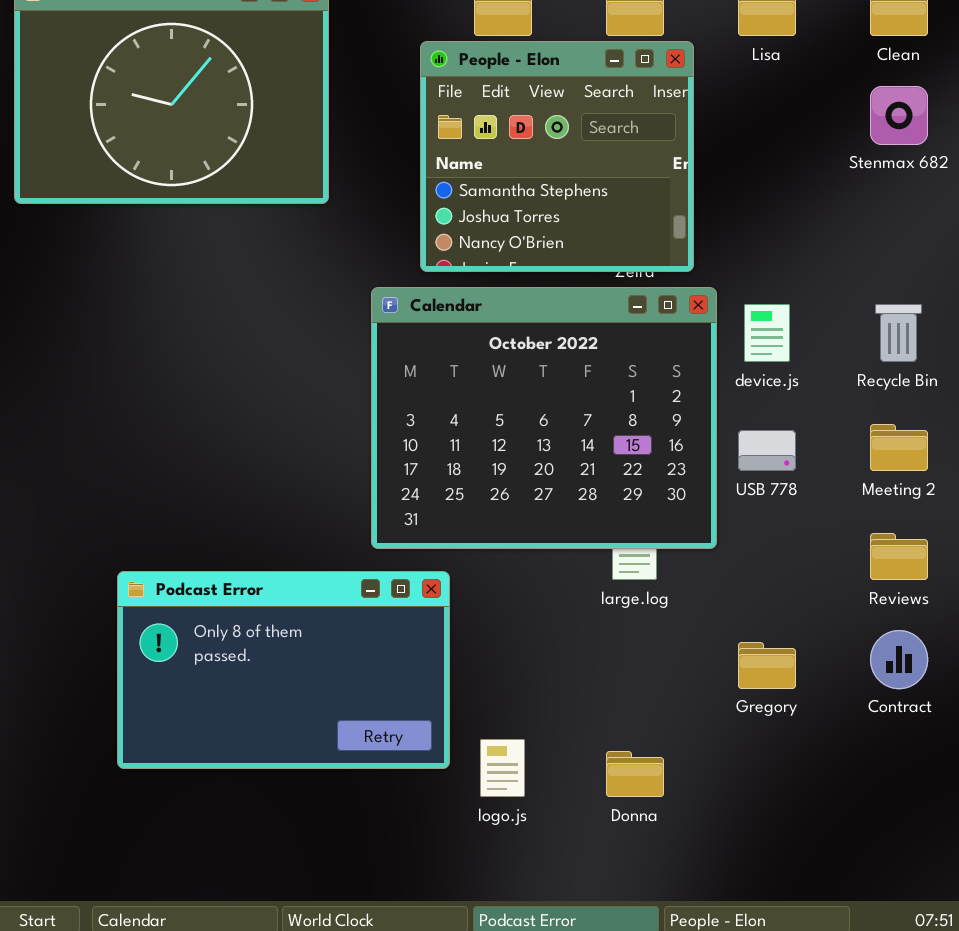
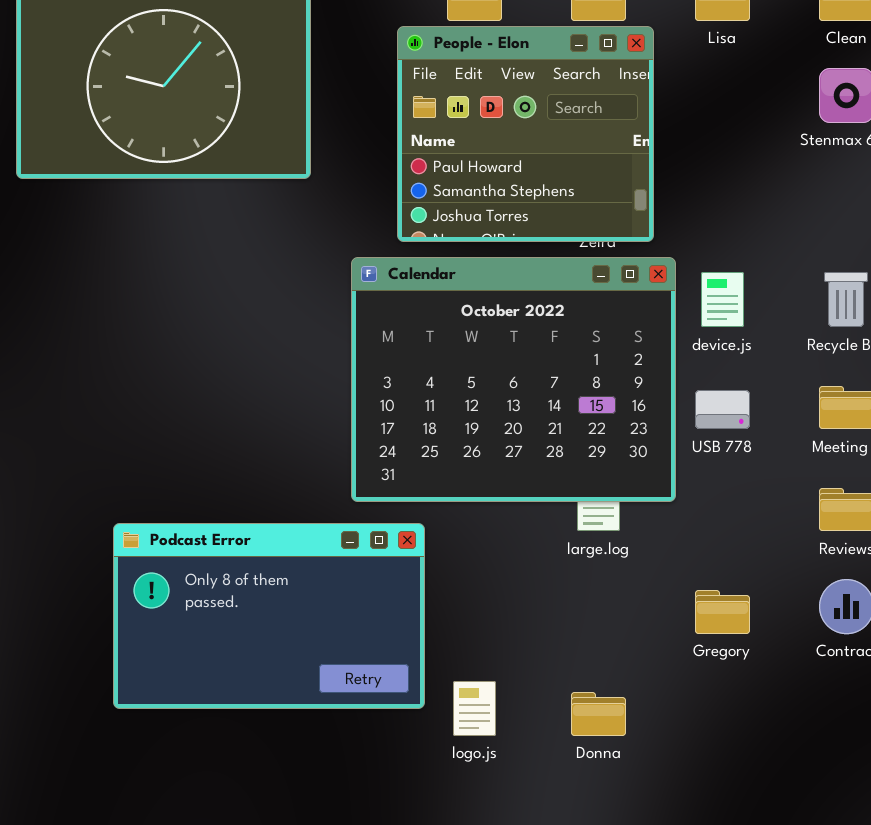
People - Elon: [420,41,694,272] -> [397,26,654,242], scrolled up 1 row

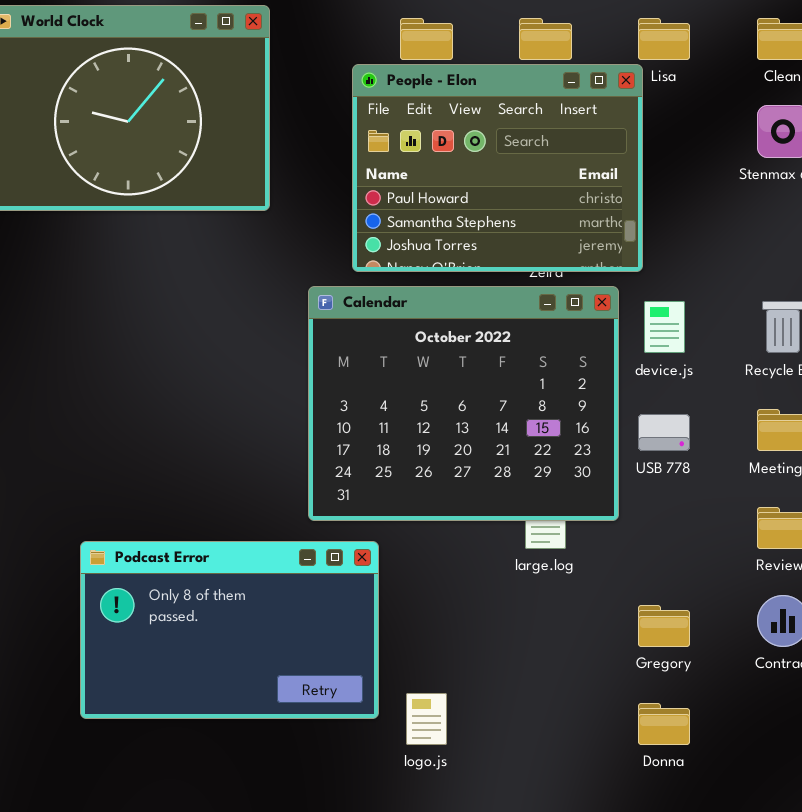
People - Elon: [397,26,654,242] -> [352,64,643,272], resized
Donna: [571,692,626,736] -> [638,703,690,745], moved

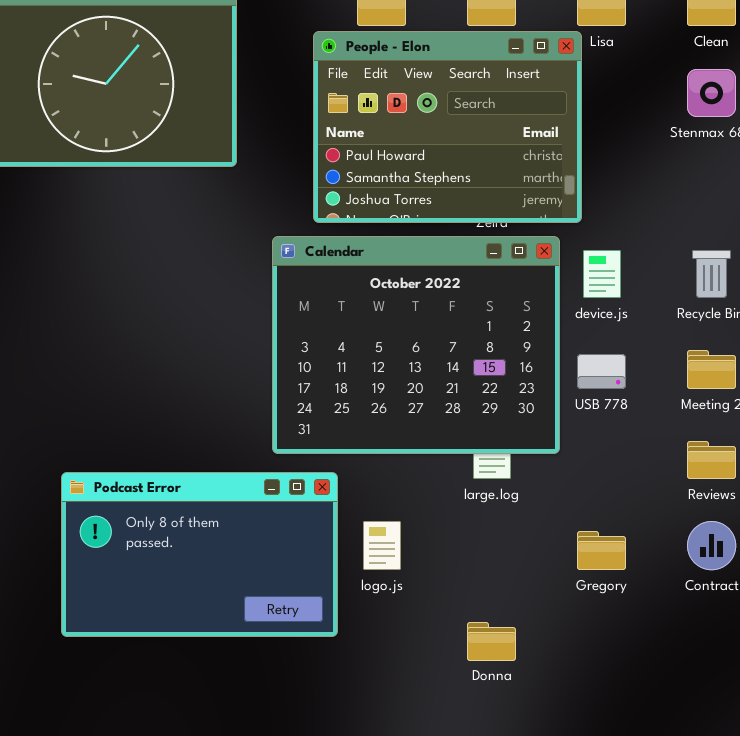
logo.js: [406,693,447,745] -> [363,521,401,570], moved
Donna: [638,703,690,745] -> [467,622,516,661], moved

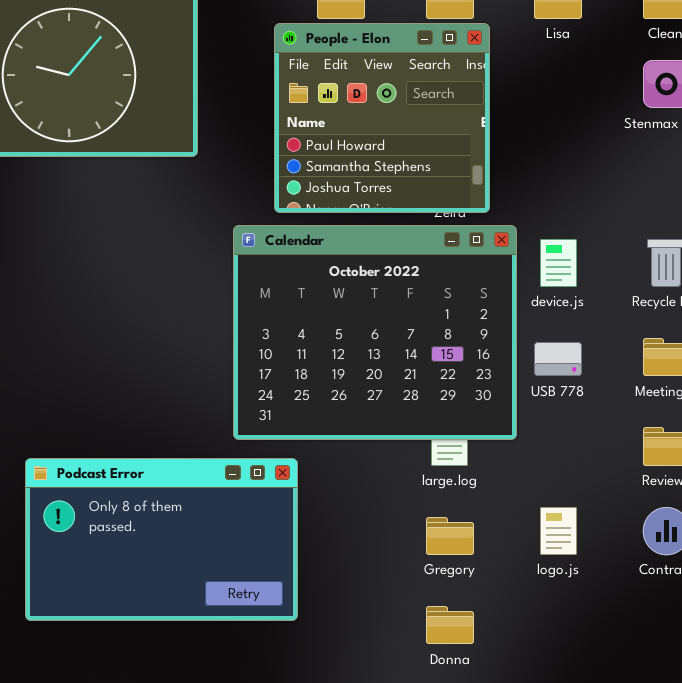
People - Elon: [313,31,582,223] -> [274,23,490,213], resized
logo.js: [363,521,401,570] -> [540,507,577,555], moved
Gregory: [577,531,626,570] -> [426,517,474,555], moved

